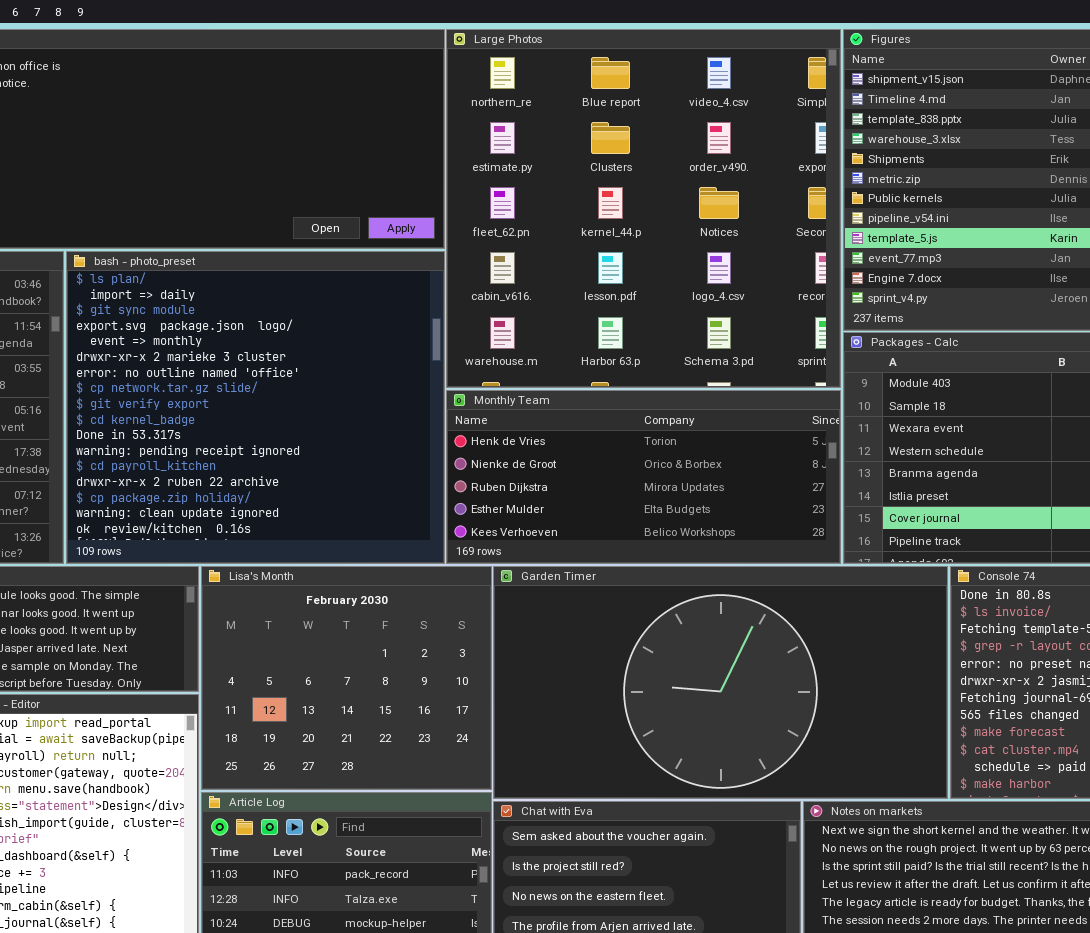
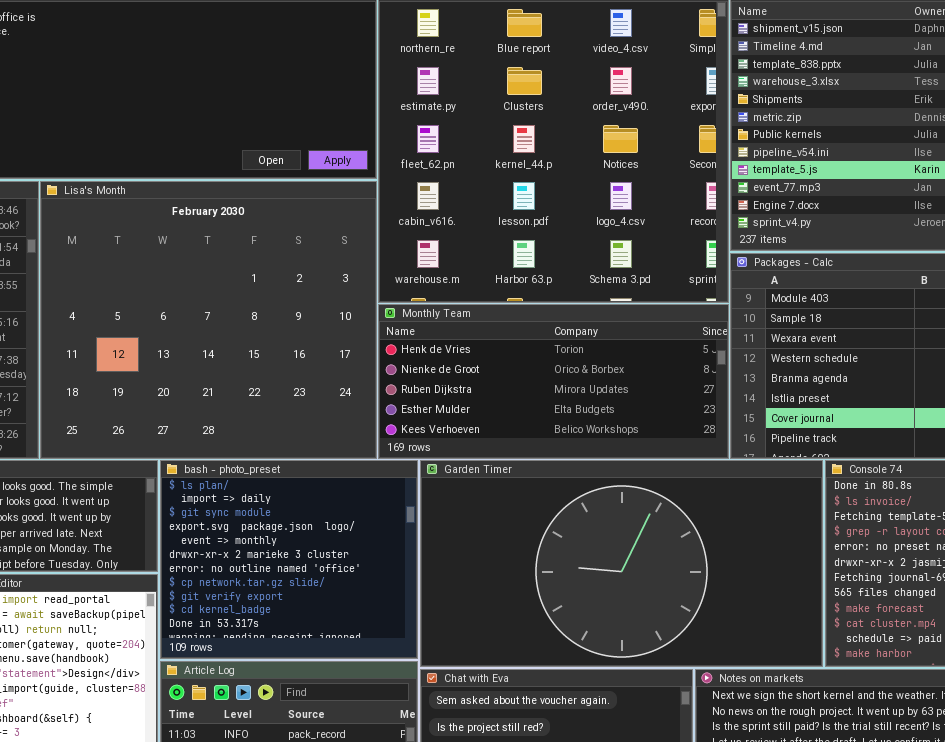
bash - photo_preset: [66,251,445,564] -> [160,460,418,659], moved, resized
Lisa's Month: [201,566,492,790] -> [40,181,377,459], moved, resized

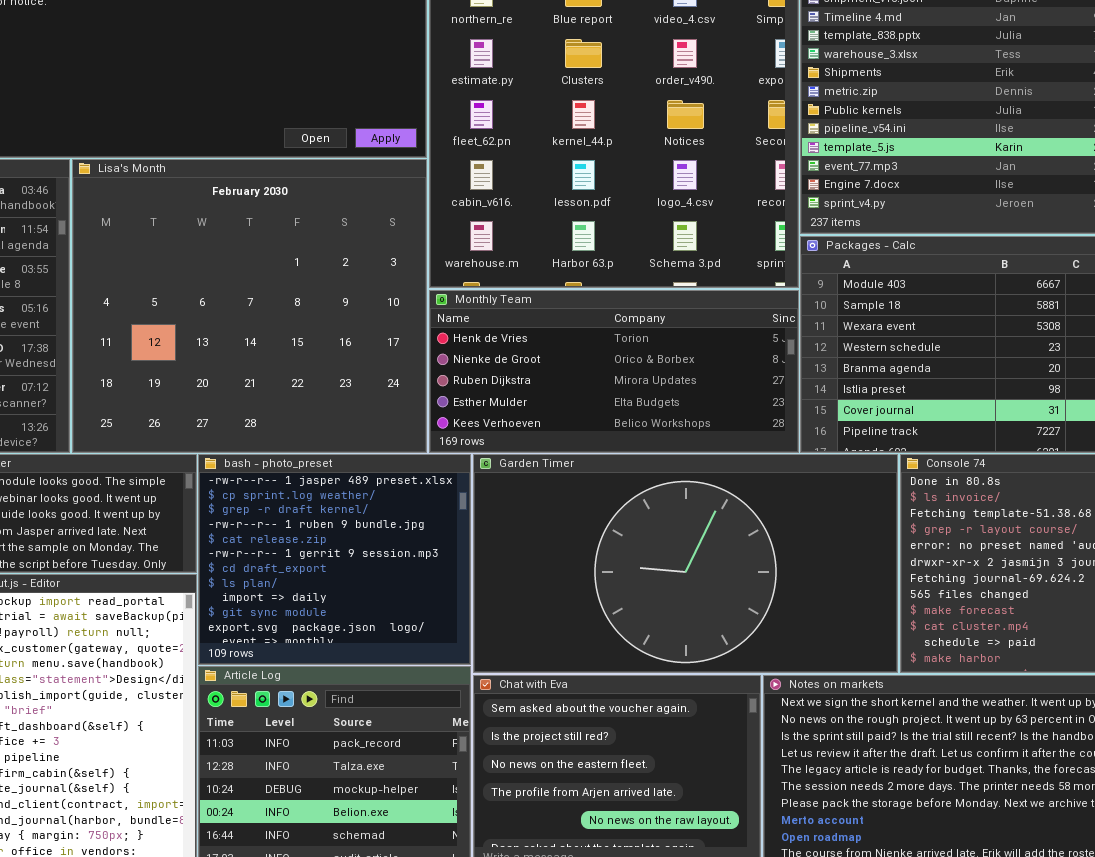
bash - photo_preset: [160,460,418,659] -> [198,454,471,665], scrolled up 7 rows

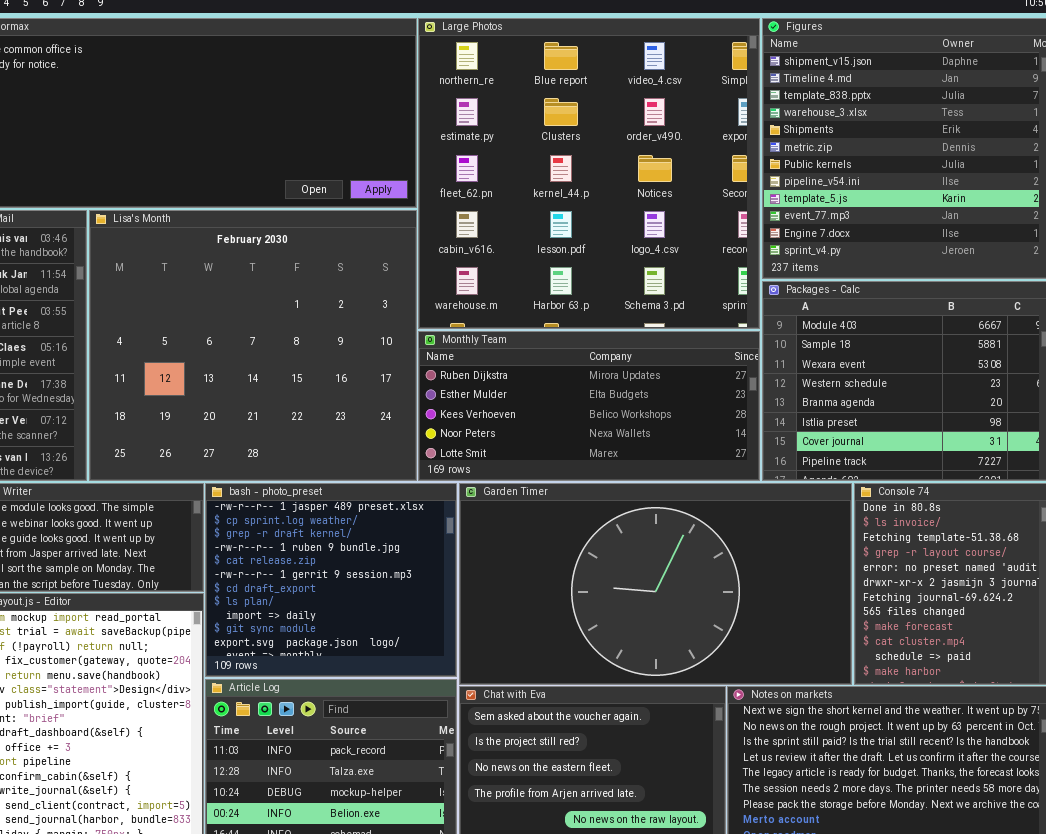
Monthly Team: [429,290,799,453] -> [418,331,760,481], scrolled down 2 rows

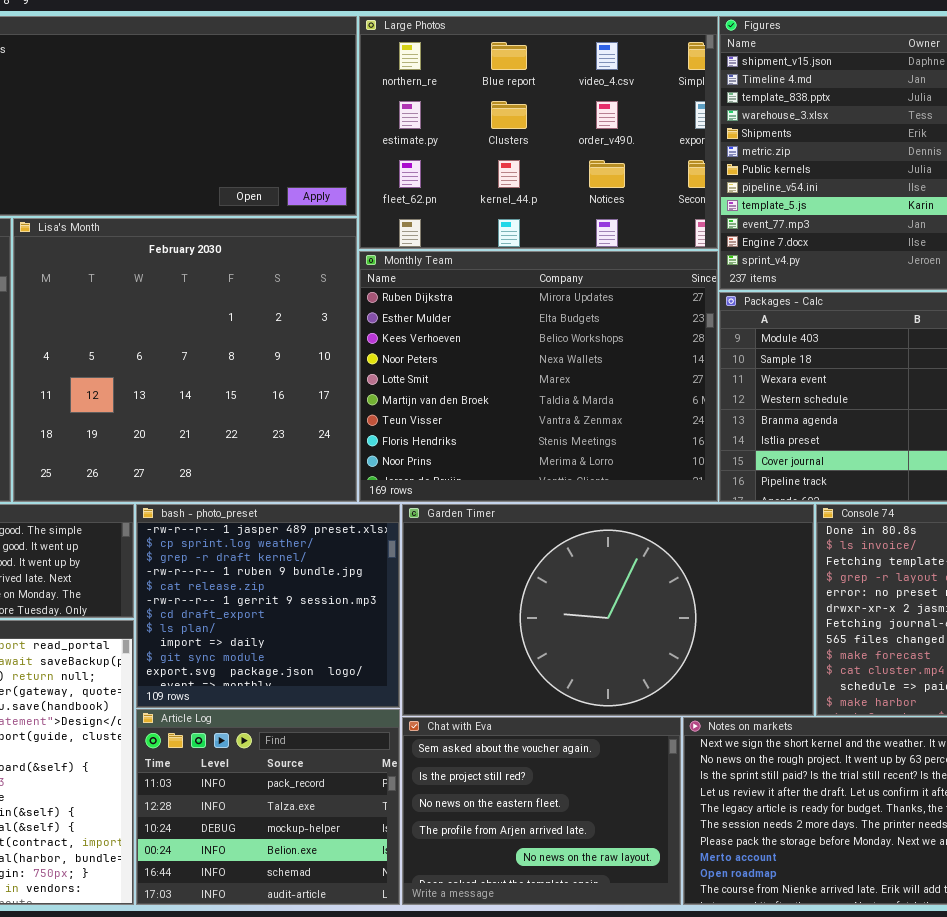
Large Photos: [418,18,760,329] -> [359,16,718,249], resized
Monthly Team: [418,331,760,481] -> [359,251,718,502], resized

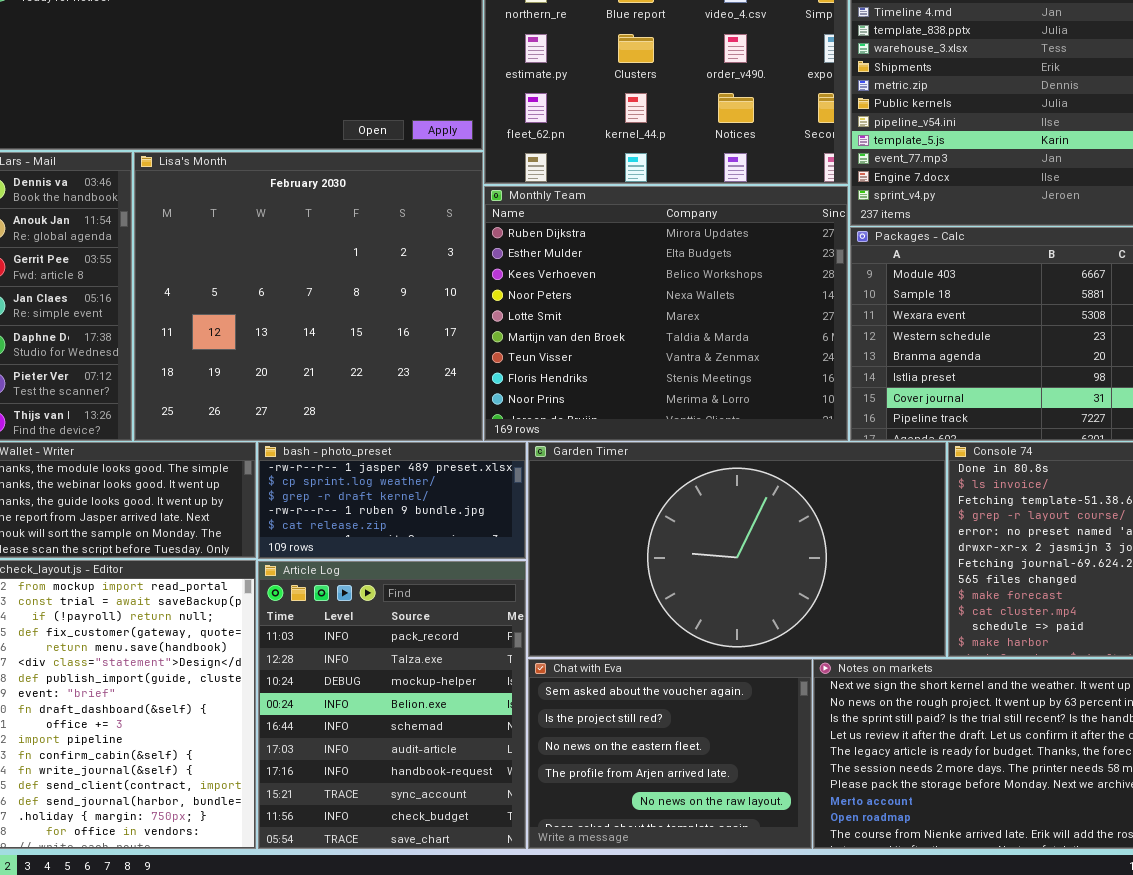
bash - photo_preset: [136,504,400,708] -> [258,442,526,559], resized
Article Log: [136,709,400,905] -> [258,561,526,849], resized

